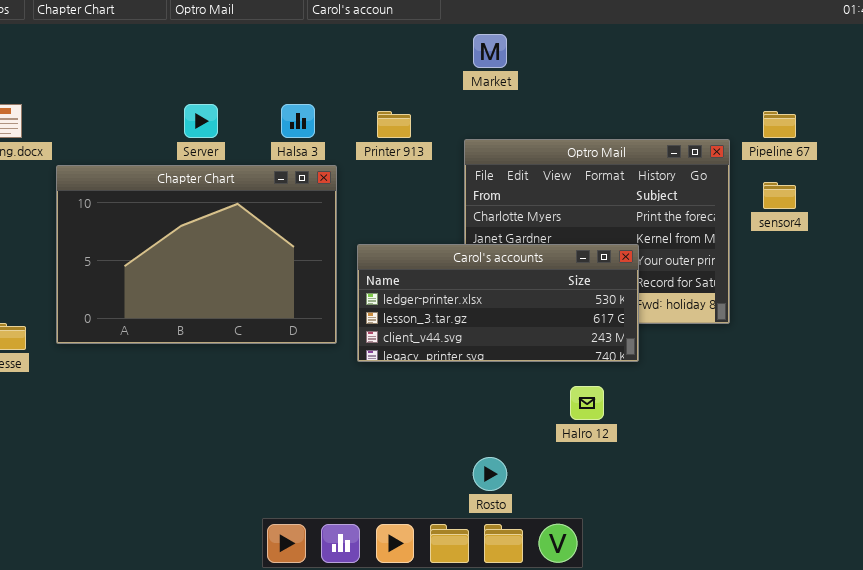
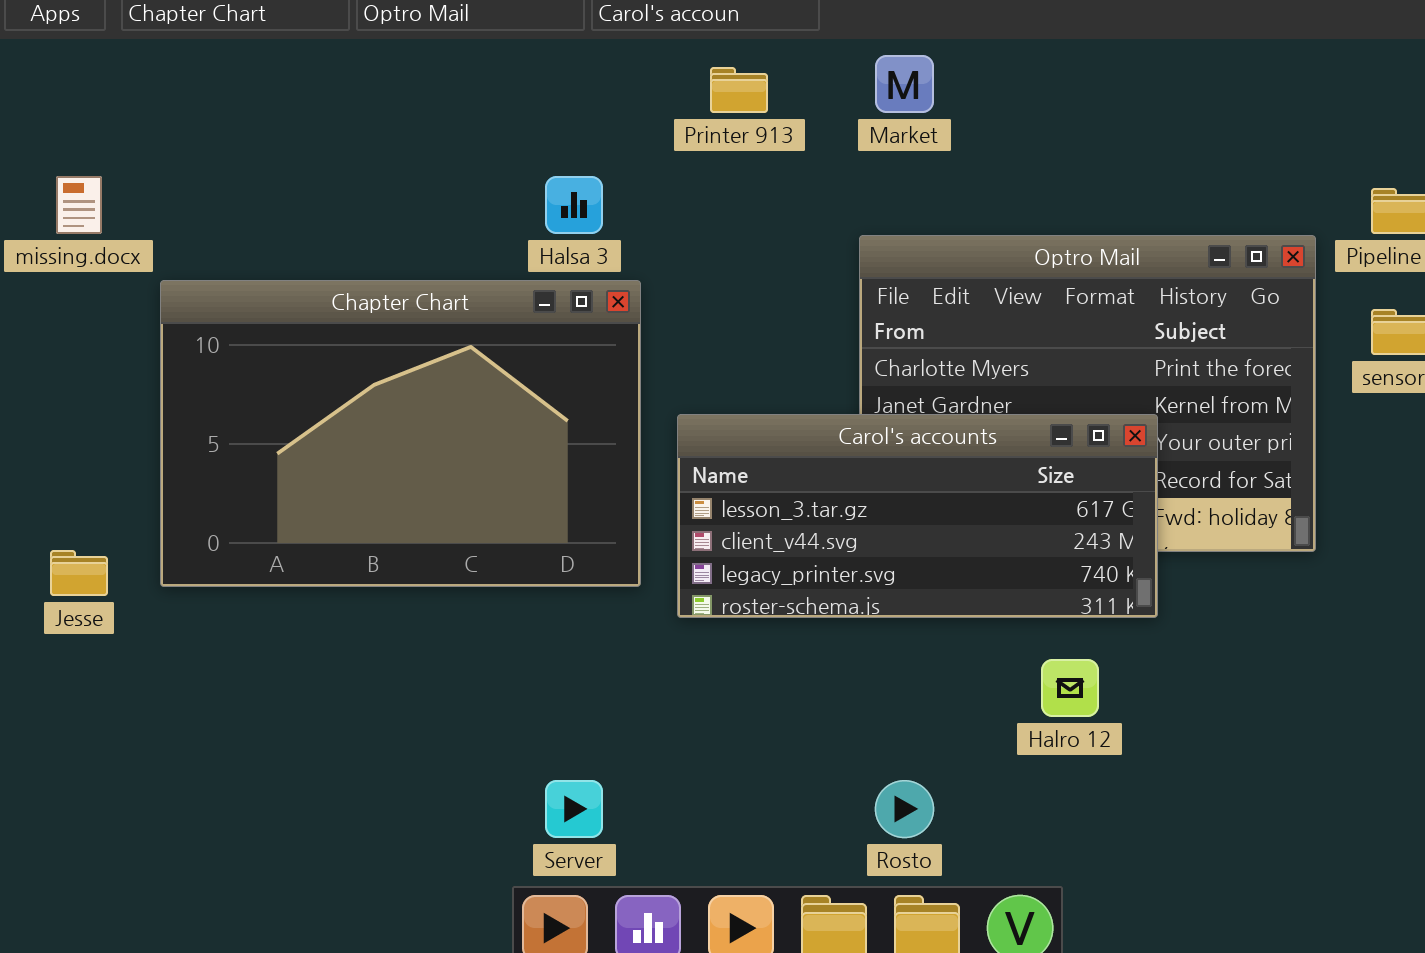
Server: [184,104,218,138] -> [545,780,603,838], moved
Printer 913: [377,111,411,138] -> [710,67,768,113], moved
Carol's accounts: [357,244,639,362] -> [677,414,1158,618], scrolled down 1 row

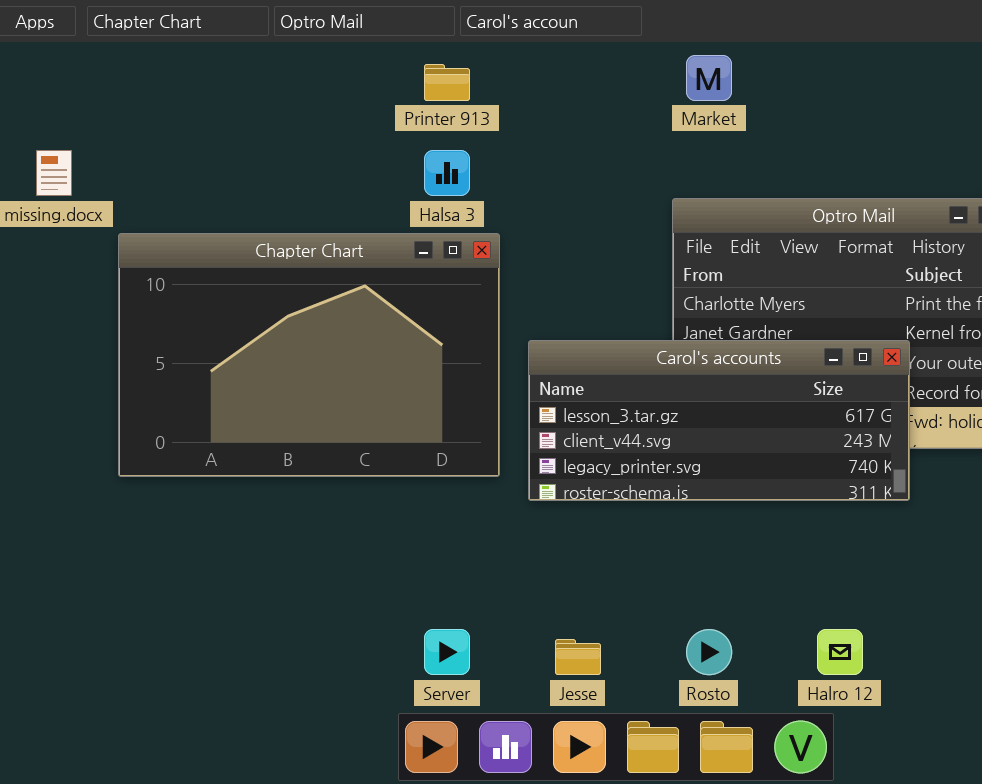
Printer 913: [710,67,768,113] -> [424,64,470,101], moved
Jesse: [50,550,108,596] -> [555,639,601,675], moved
Halro 12: [1041,659,1099,717] -> [817,629,863,675], moved

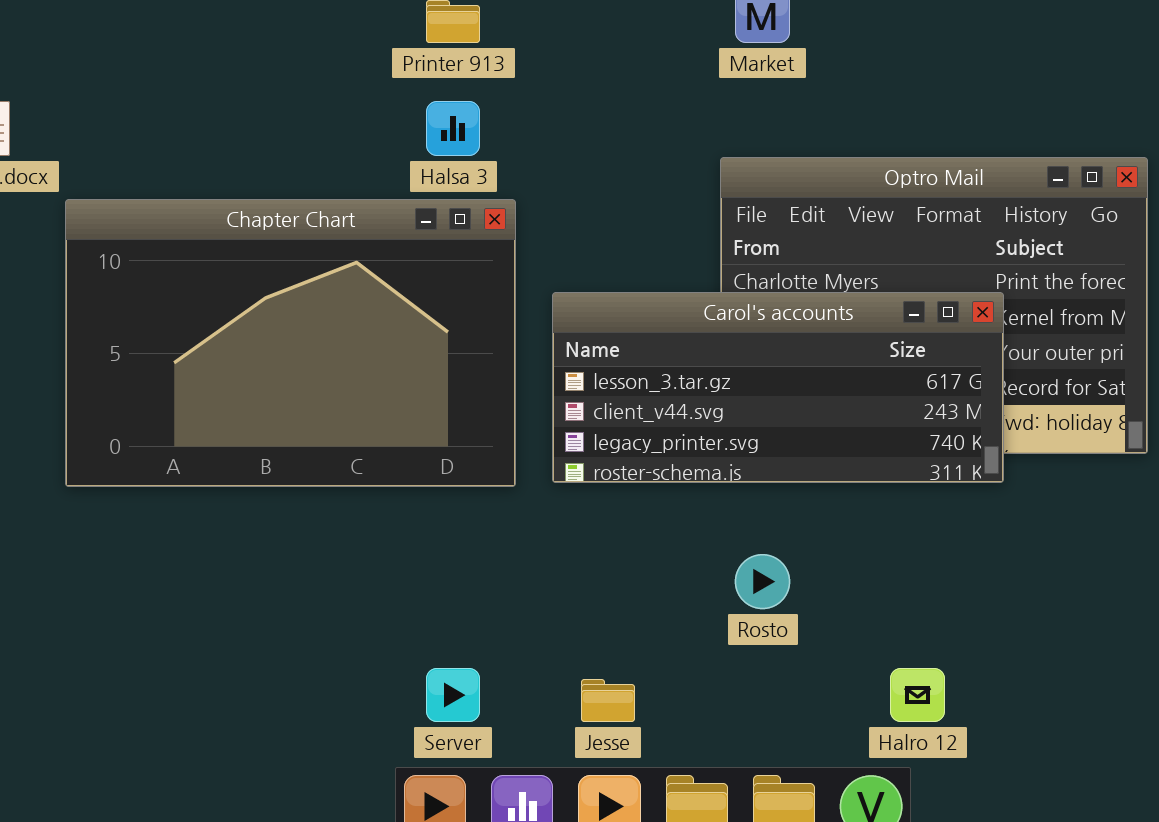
Carol's accounts: [528,340,910,501] -> [552,292,1004,483], moved
Rosto: [686,629,732,675] -> [735,554,790,609], moved

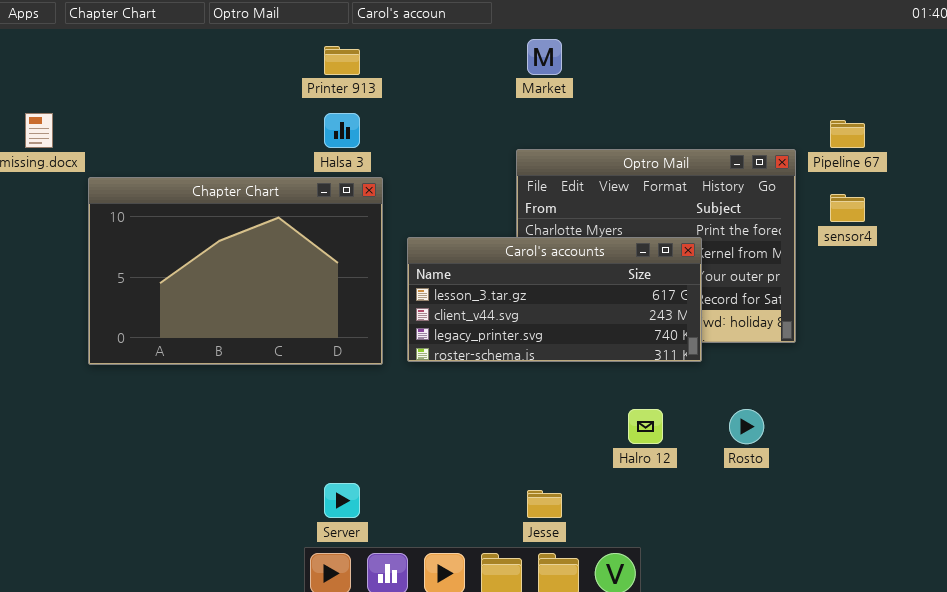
Rosto: [735,554,790,609] -> [729,409,764,444], moved
Halro 12: [890,668,945,722] -> [628,409,663,444], moved
Jesse: [581,679,635,722] -> [527,490,562,518], moved

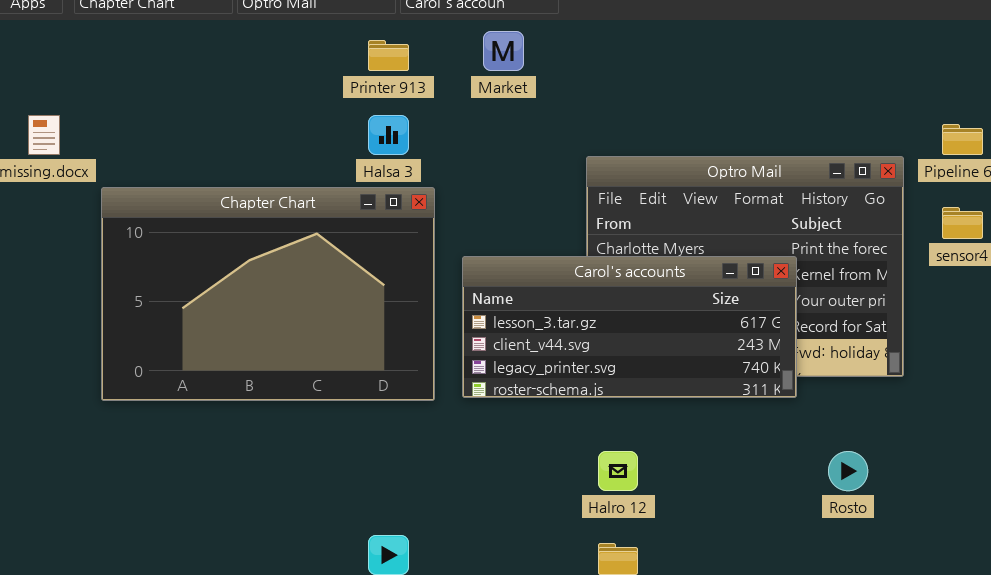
Market: [527,39,562,75] -> [483,31,524,71], moved
Halro 12: [628,409,663,444] -> [598,451,638,491], moved

